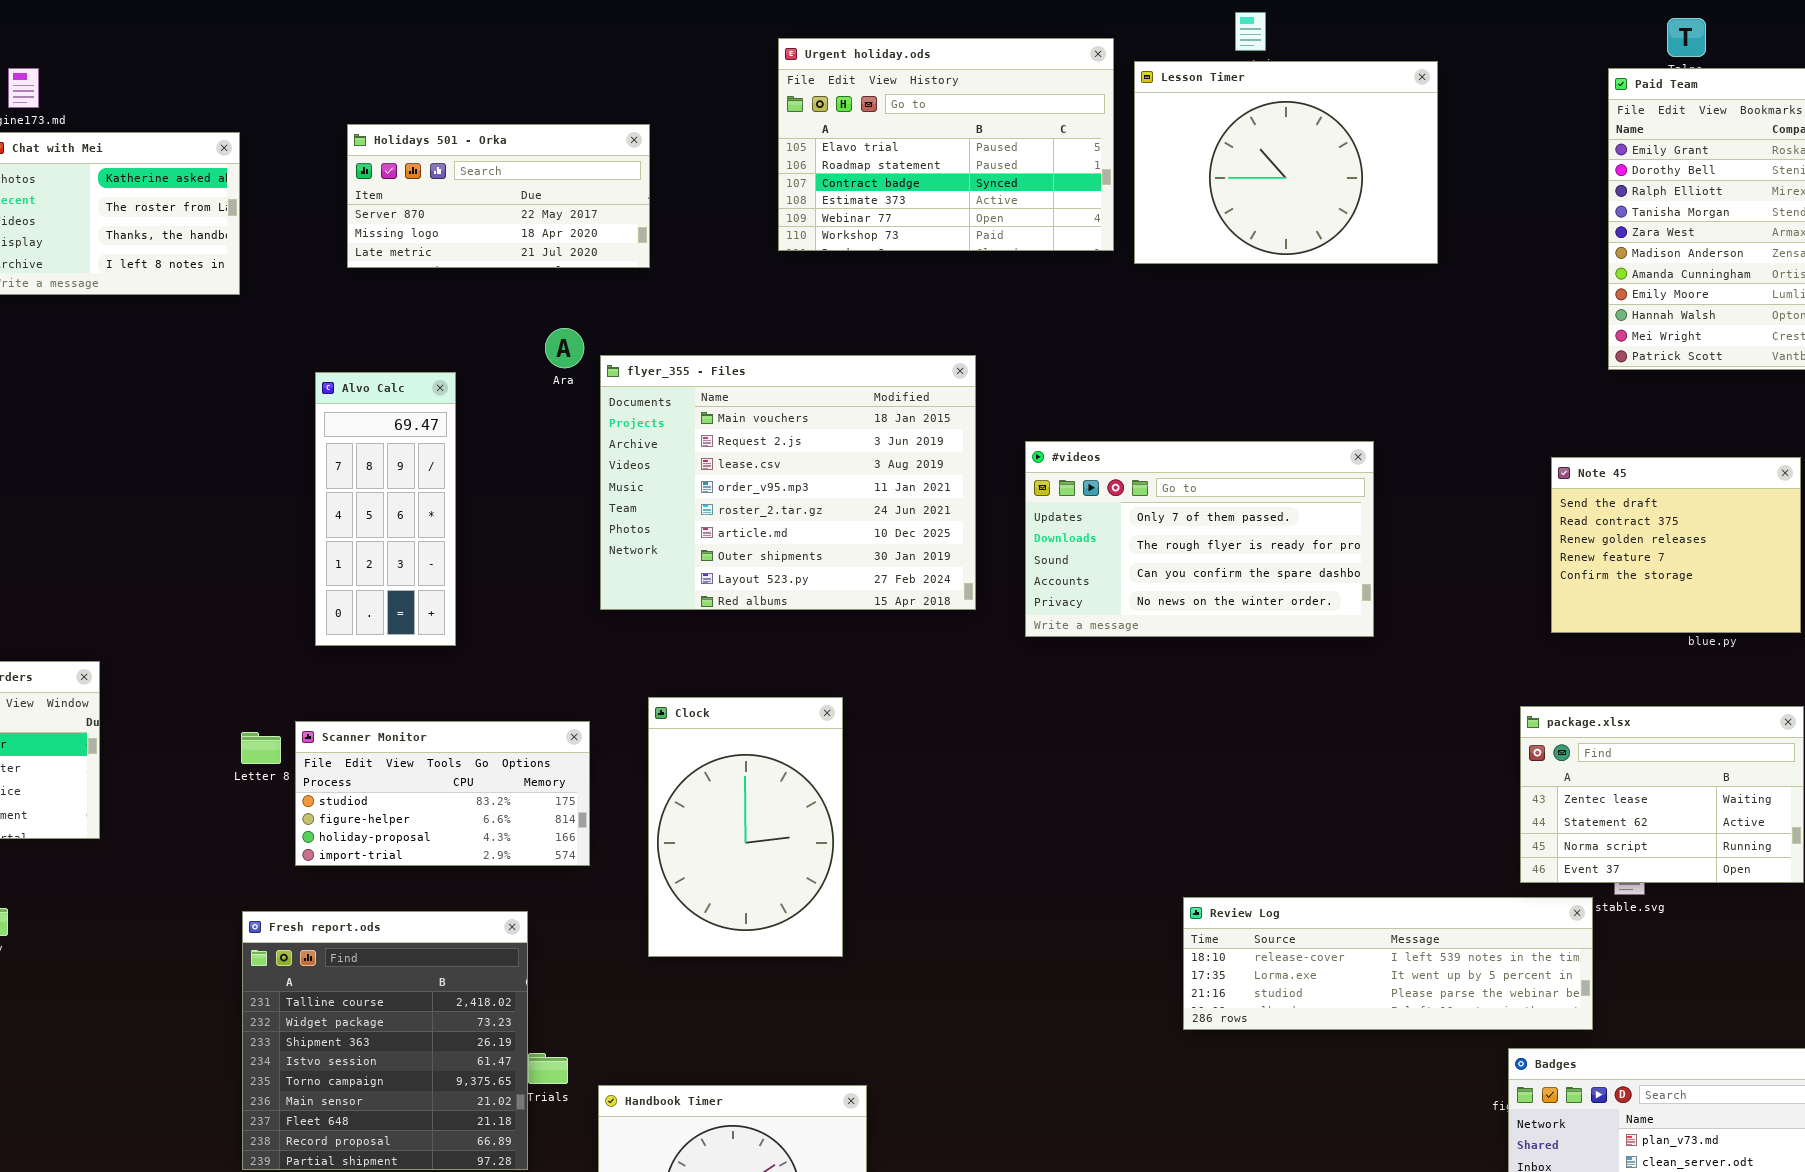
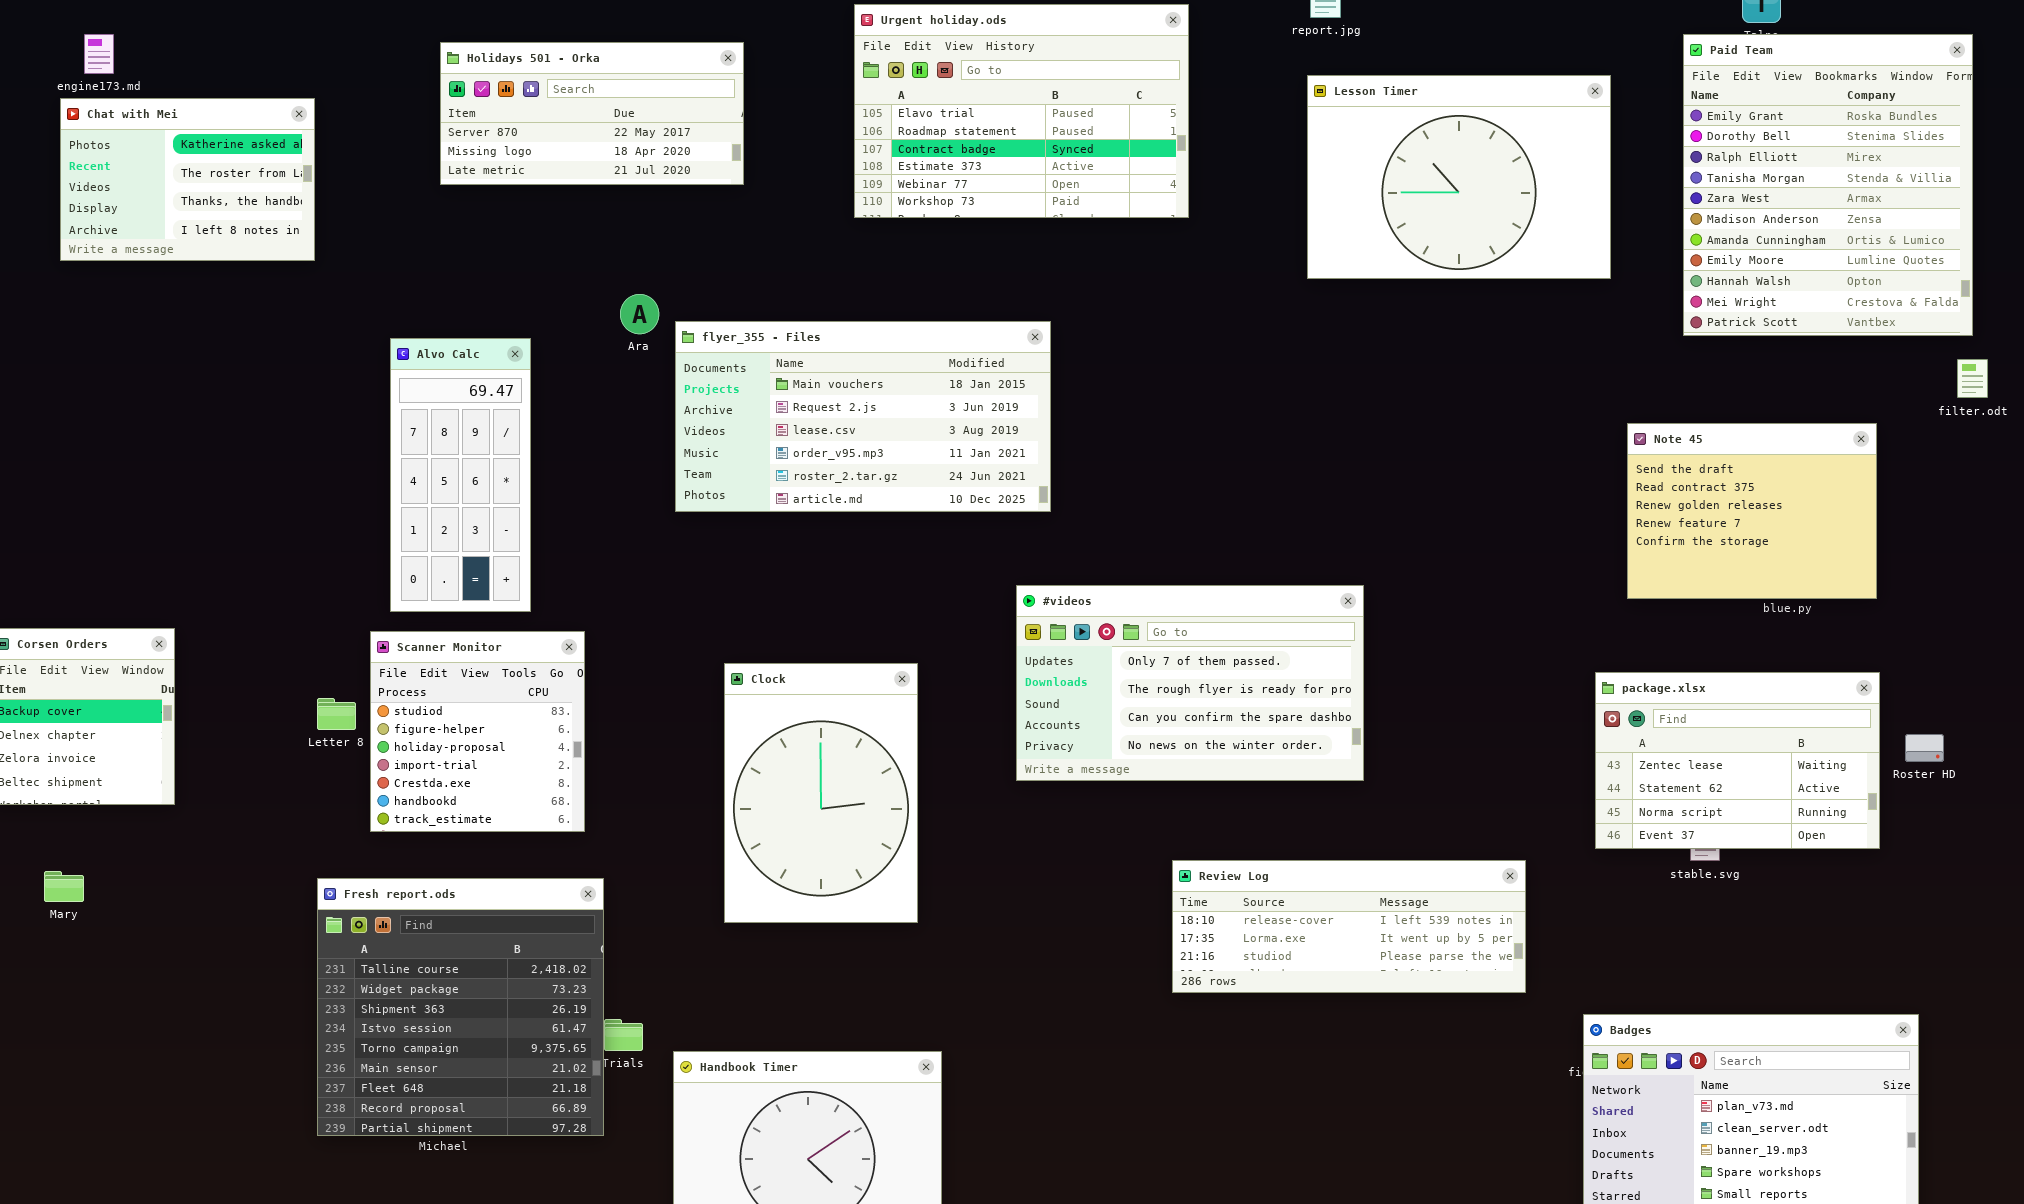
Lesson Timer: [1134,61,1438,264] -> [1307,75,1611,279], moved
Holidays 501 - Orka: [347,124,650,268] -> [440,42,744,185], moved
flyer_355 - Files: [600,355,976,610] -> [675,321,1051,512], resized
#videos: [1025,441,1374,637] -> [1016,585,1364,781], moved
Scanner Monitor: [295,721,590,866] -> [370,631,585,832], resized
Review Log: [1183,897,1593,1030] -> [1172,860,1526,993], moved, resized

